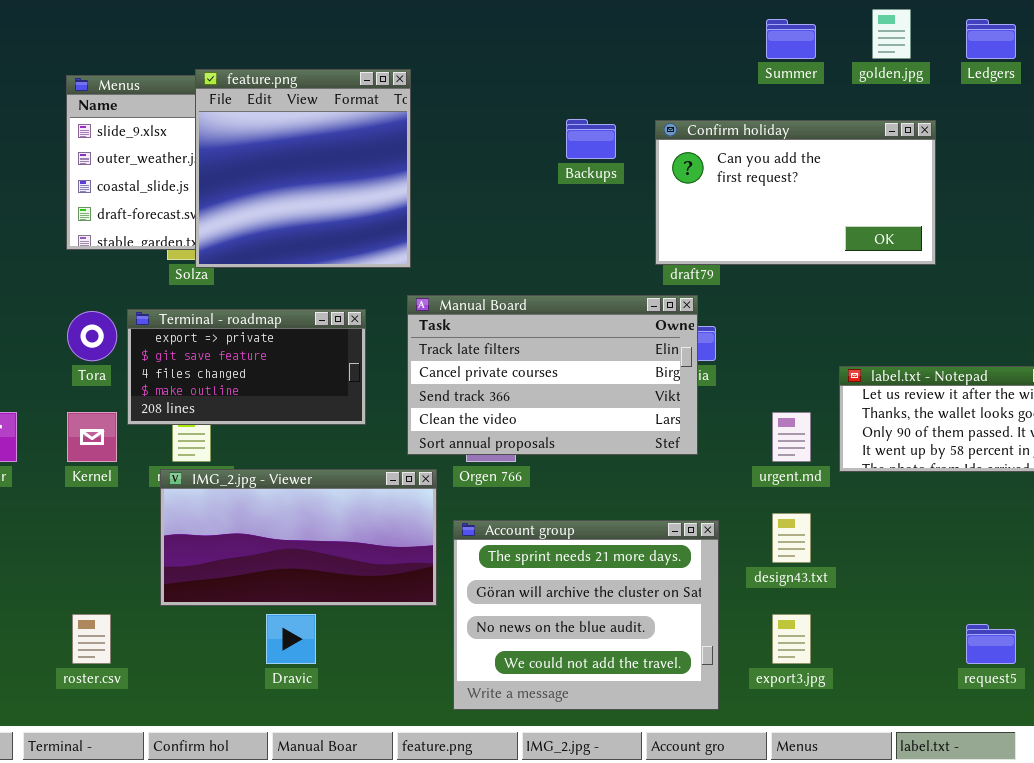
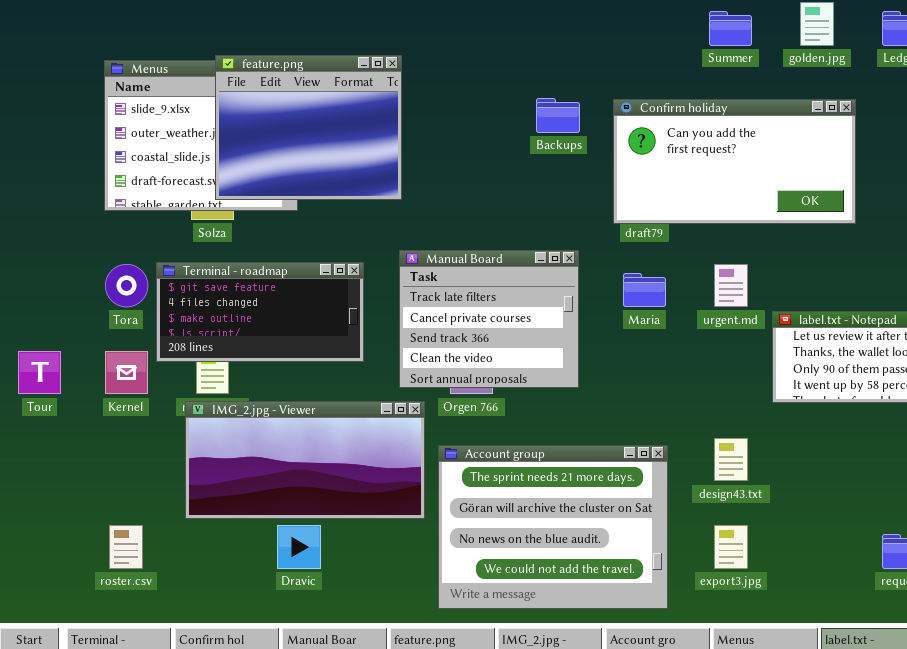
feature.png: [195,69,411,268] -> [215,55,402,200], resized
Manual Board: [407,295,698,455] -> [399,250,579,388], resized
Terminal - roadmap: [127,309,366,425] -> [156,262,364,362], scrolled down 1 row
urgent.md: [772,412,811,462] -> [714,264,748,307], moved

